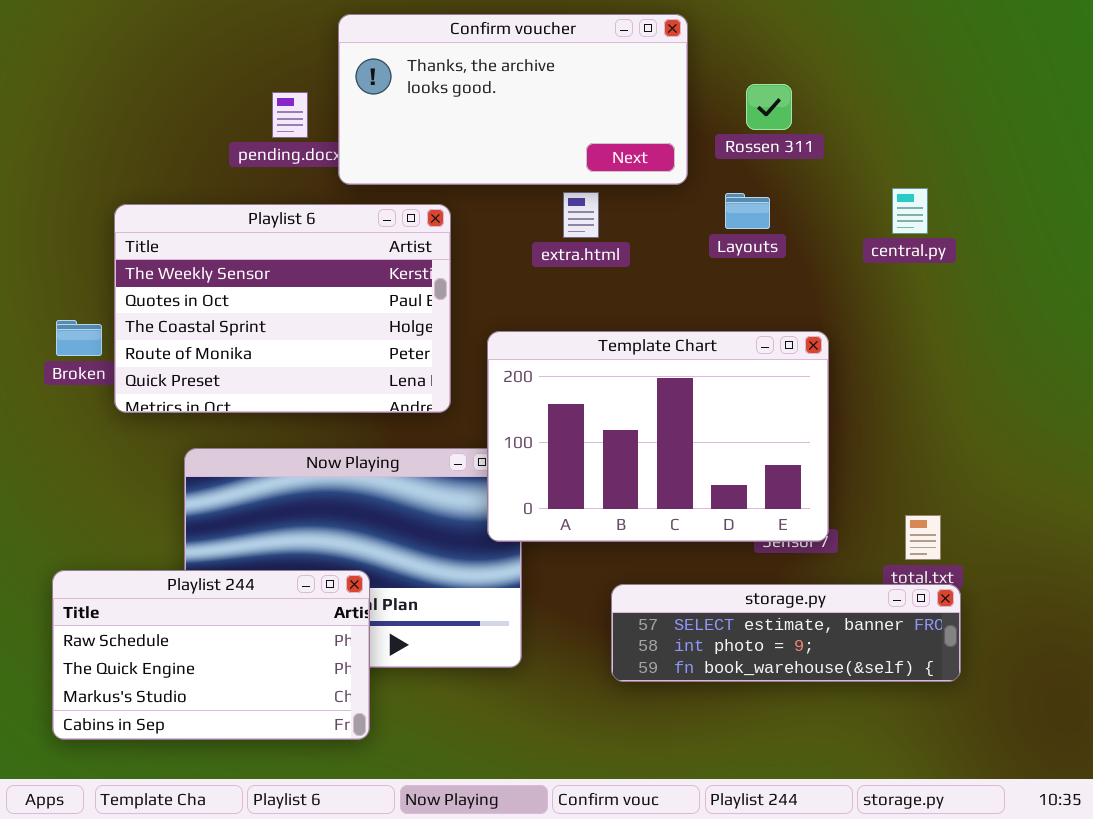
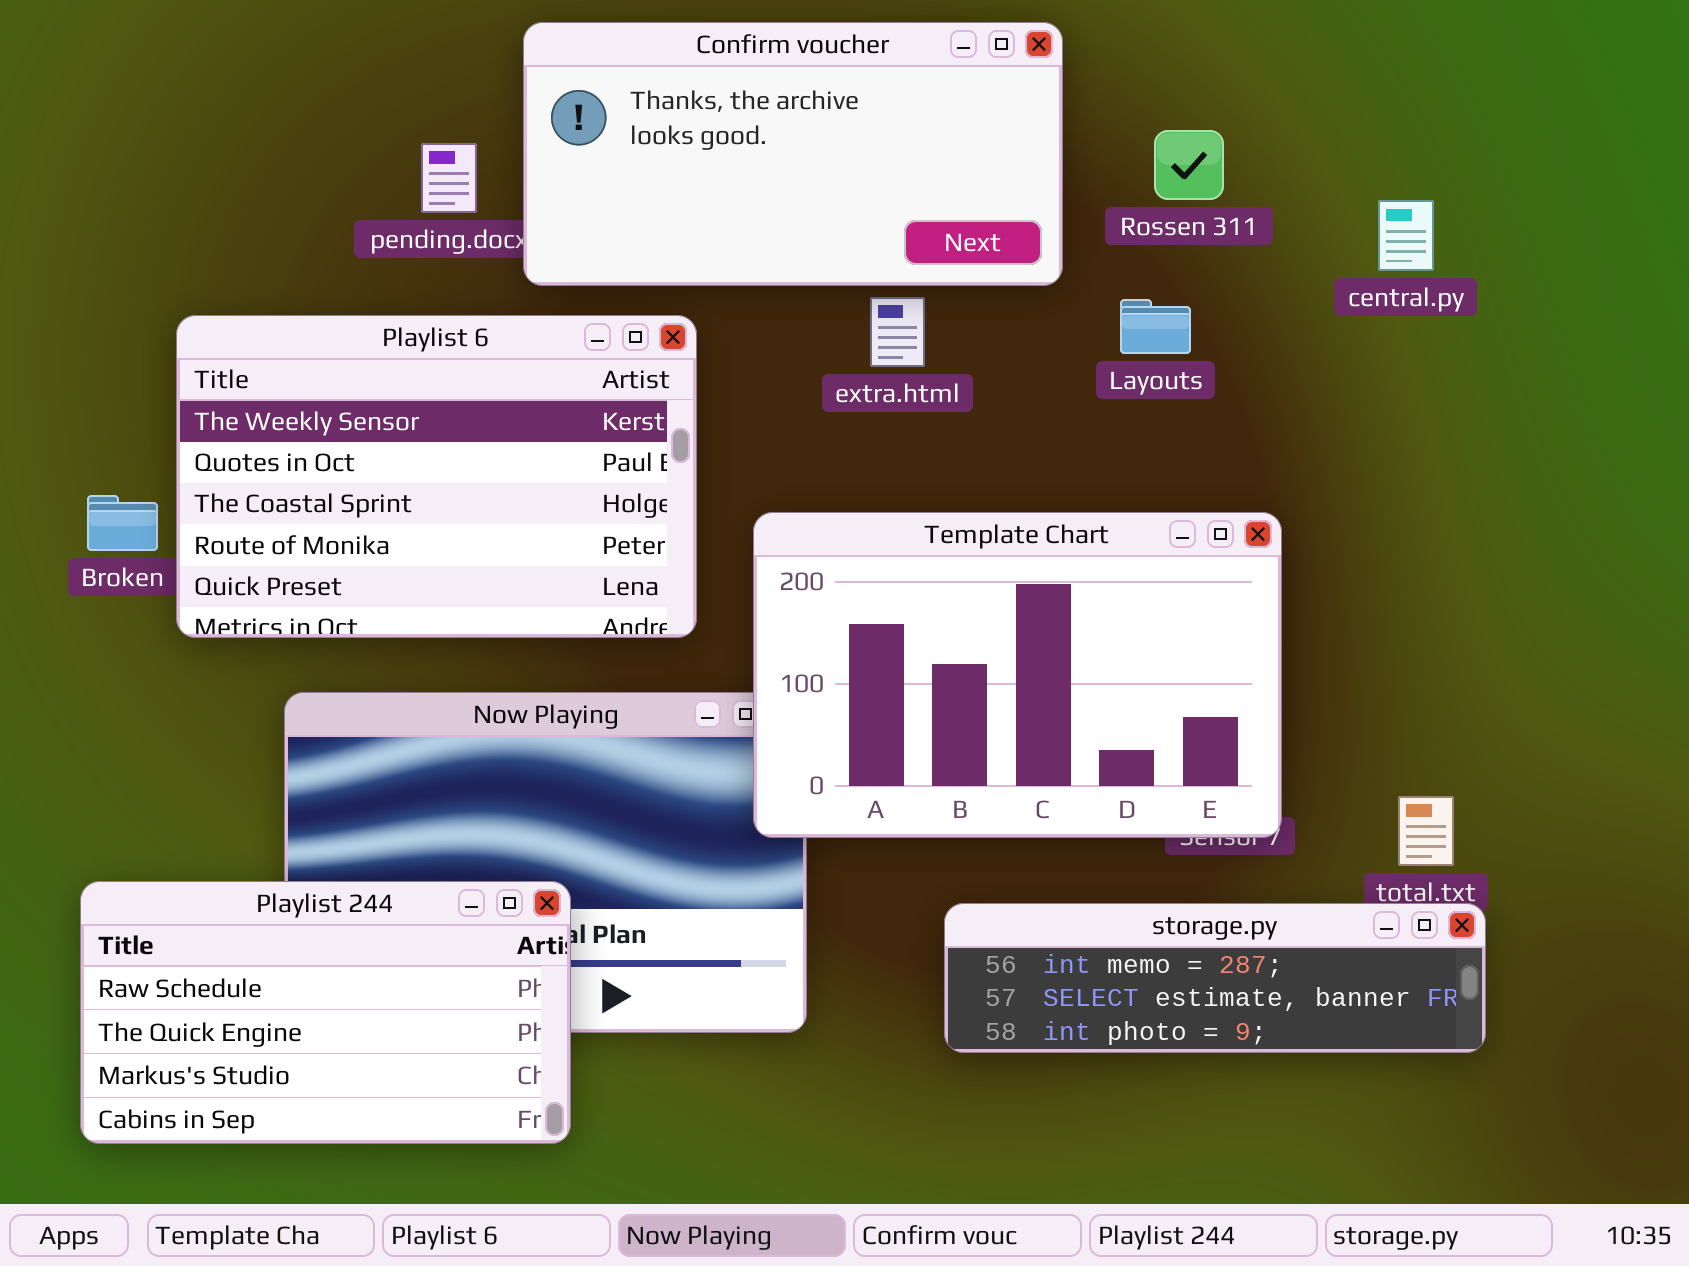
central.py: [892,188,928,234] -> [1378,200,1434,271], moved
storage.py: [611,584,961,682] -> [944,903,1486,1053], scrolled up 1 row

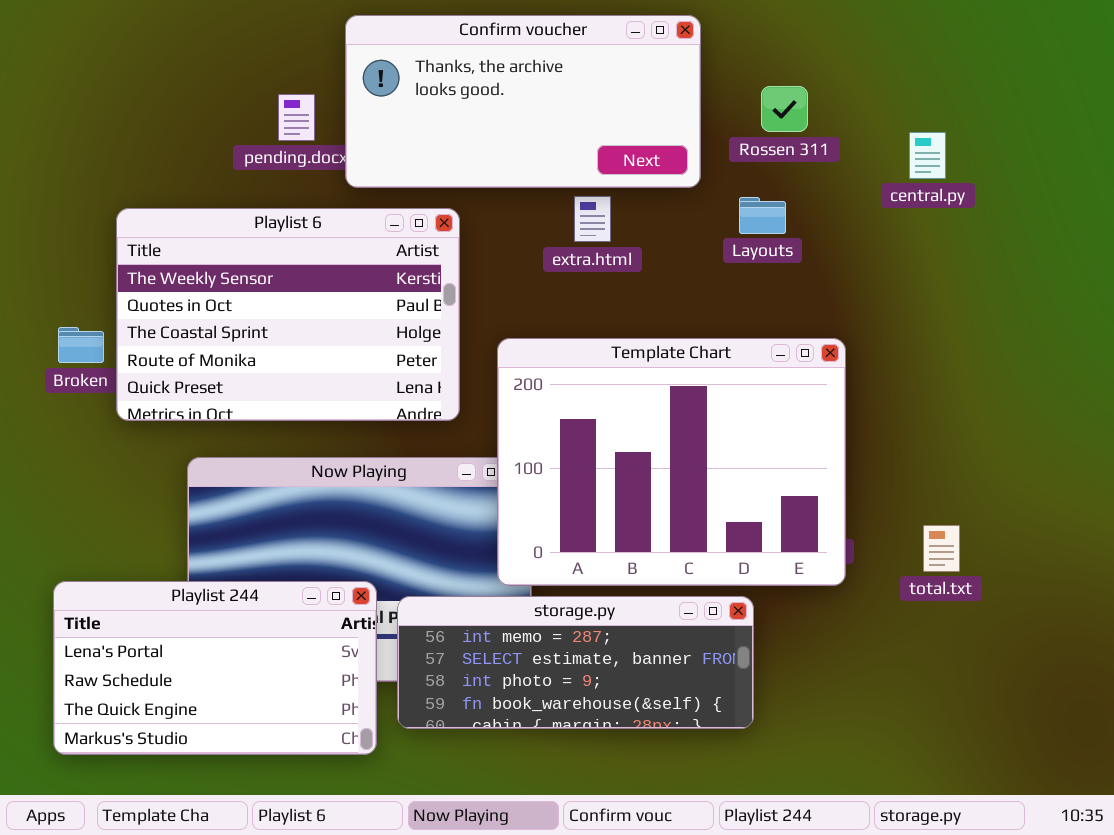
Template Chart: [753,512,1282,838] -> [497,338,846,586], resized
Playlist 244: [80,881,571,1144] -> [53,581,377,755], scrolled up 1 row
storage.py: [944,903,1486,1053] -> [397,596,754,729], moved, resized

